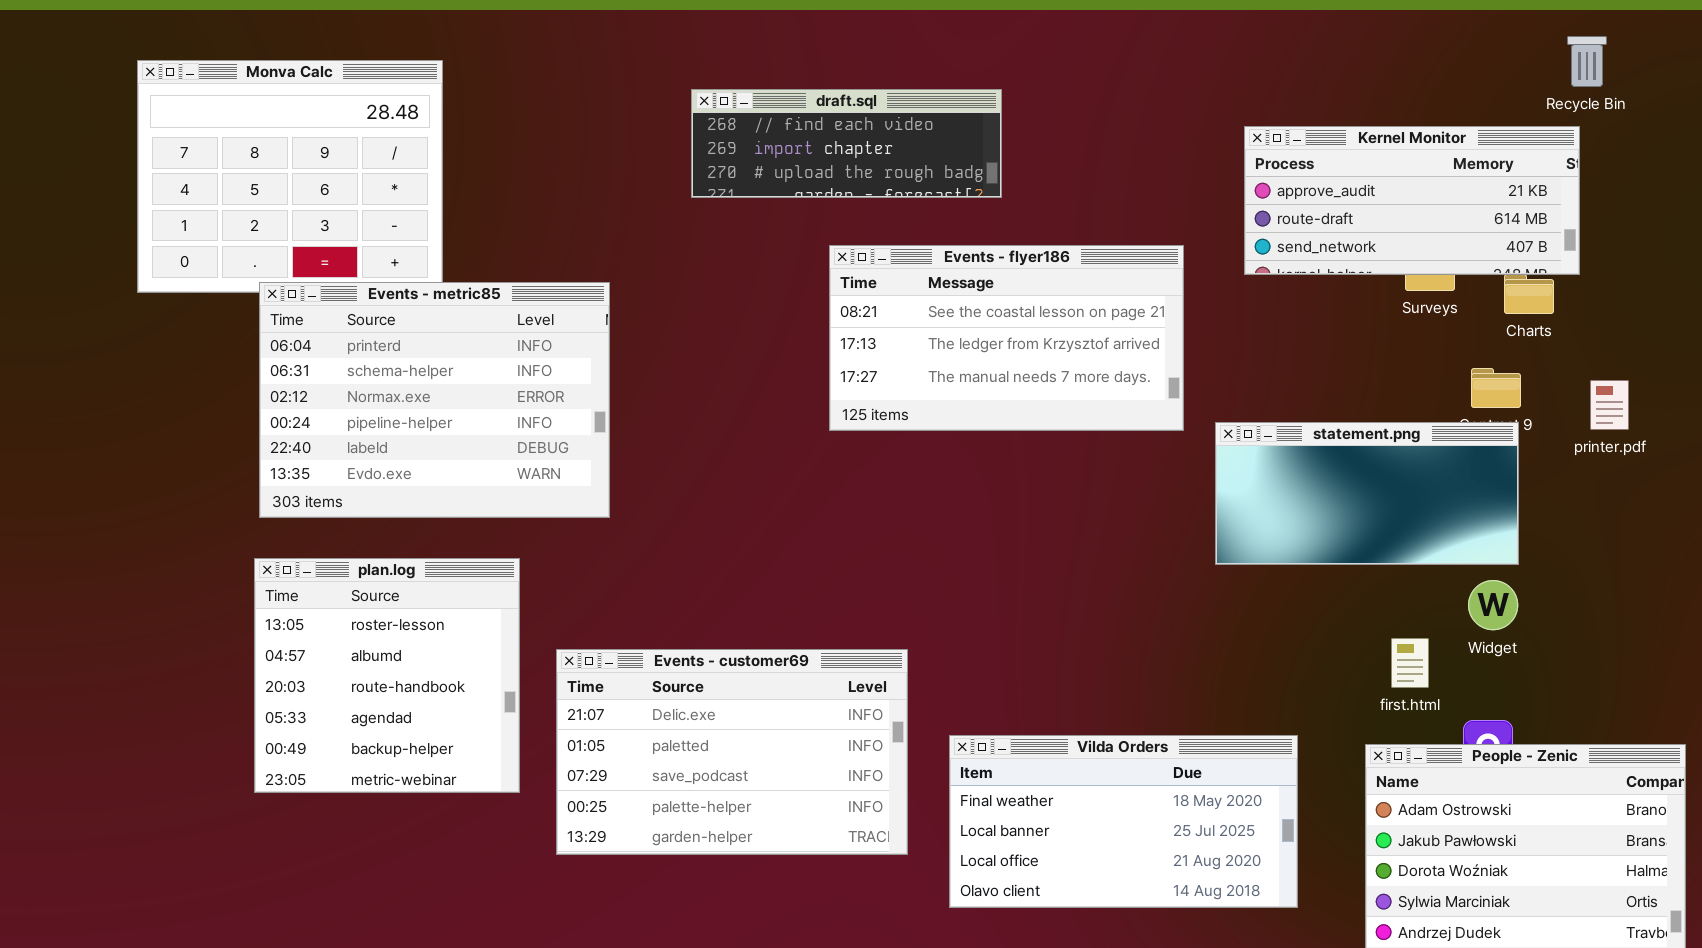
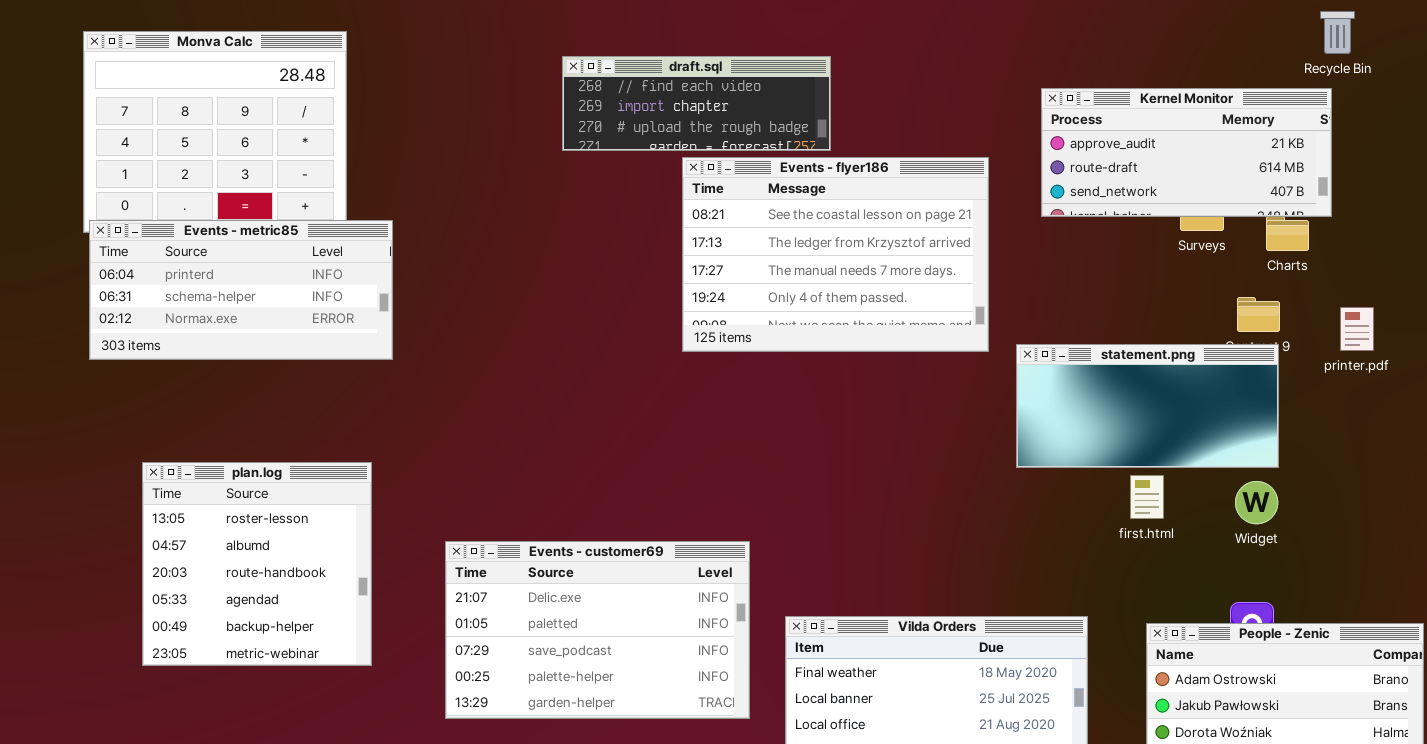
Events - flyer186: [829,245,1184,431] -> [682,157,989,352], resized
Events - metric85: [259,282,610,518] -> [89,220,393,360], moved, resized
plan.log: [254,558,520,793] -> [142,462,372,666], moved
first.html: [1391,638,1429,688] -> [1130,475,1164,519], moved

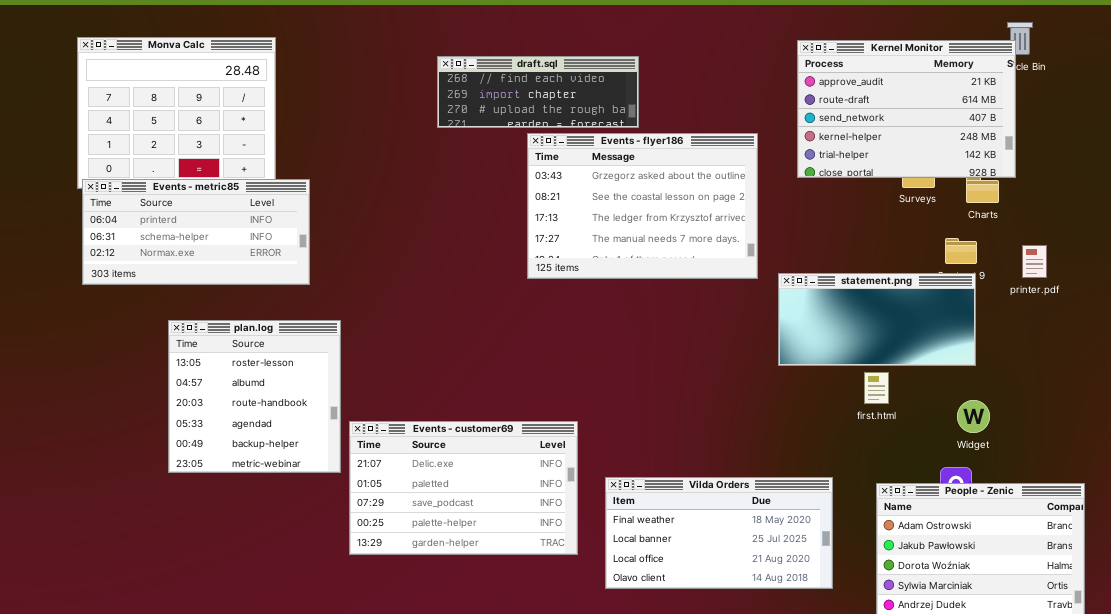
Kernel Monitor: [1041,88,1332,217] -> [797,40,1016,178], resized
Events - flyer186: [682,157,989,352] -> [527,133,758,279], scrolled up 1 row
plan.log: [142,462,372,666] -> [168,320,341,473], moved
Widget: [1235,481,1278,524] -> [957,400,990,433], moved

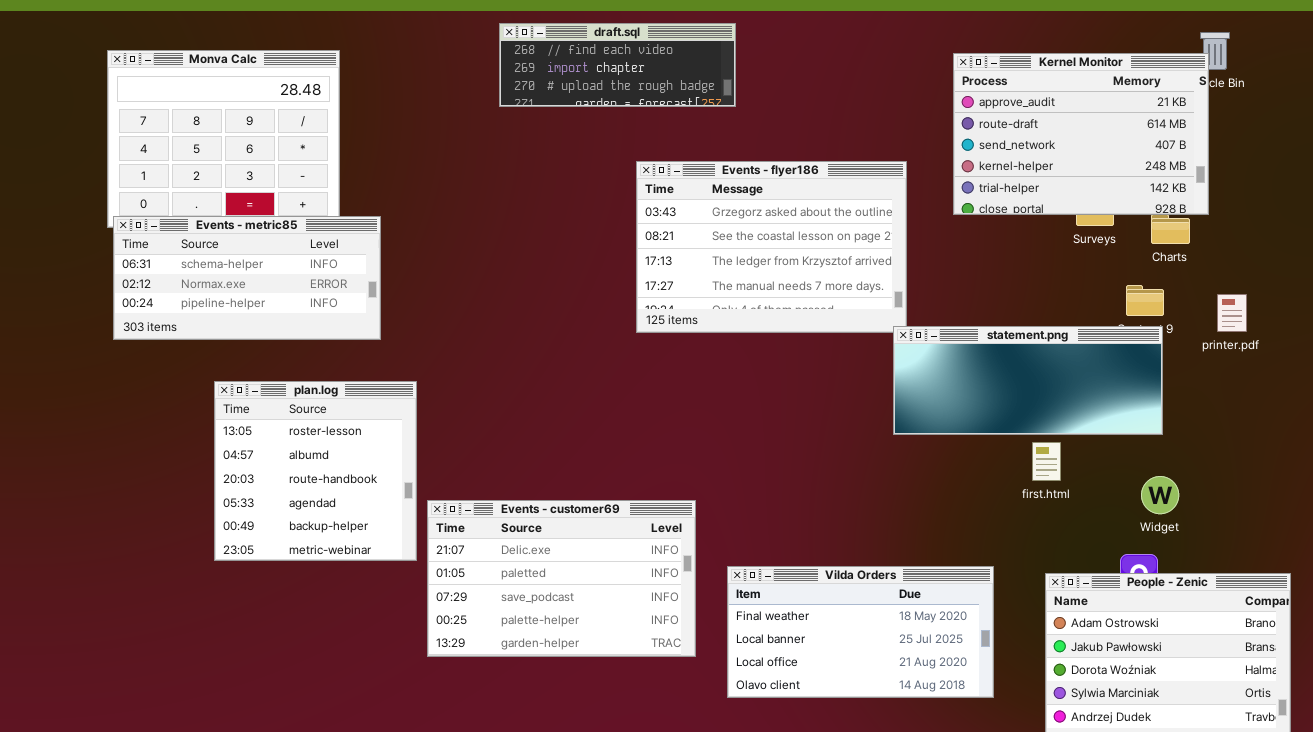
draft.sql: [437,56,639,128] -> [499,23,736,107], moved
Events - metric85: [82,179,310,285] -> [113,216,381,340], scrolled down 1 row
statement.png: [778,273,976,366] -> [893,326,1163,435], resized

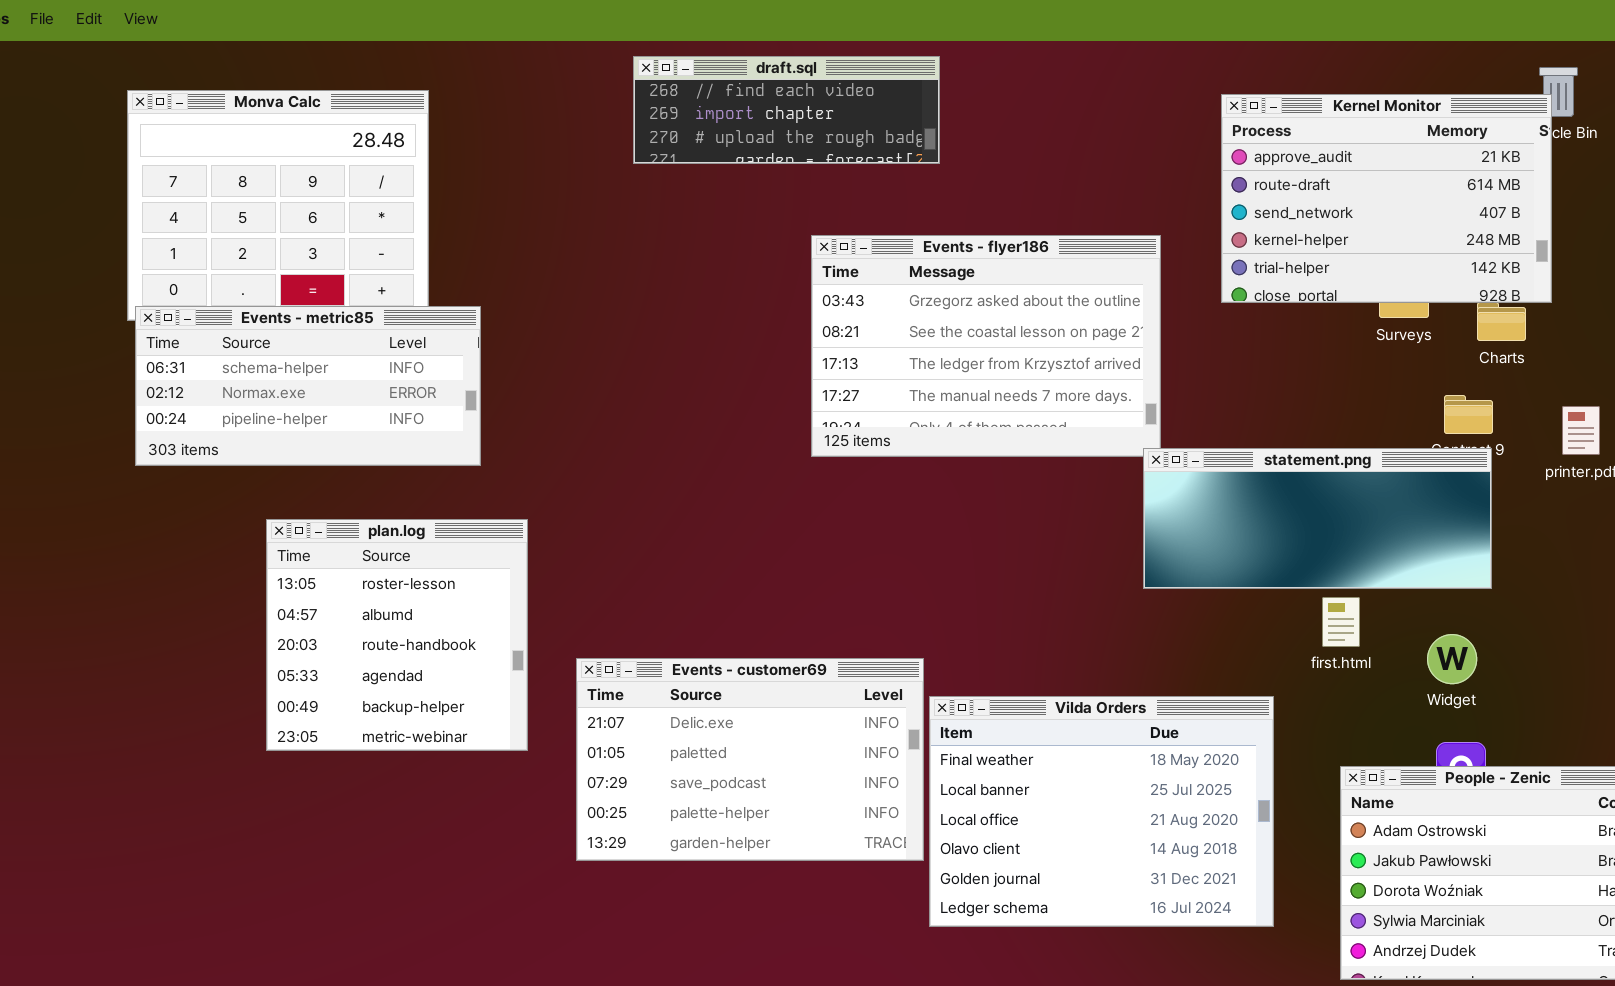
Widget: [1141,476,1179,514] -> [1427,634,1477,684], moved
Events - customer69: [427,500,696,657] -> [576,658,924,861], moved
Vilda Orders: [727,566,994,698] -> [929,696,1274,927], resized

